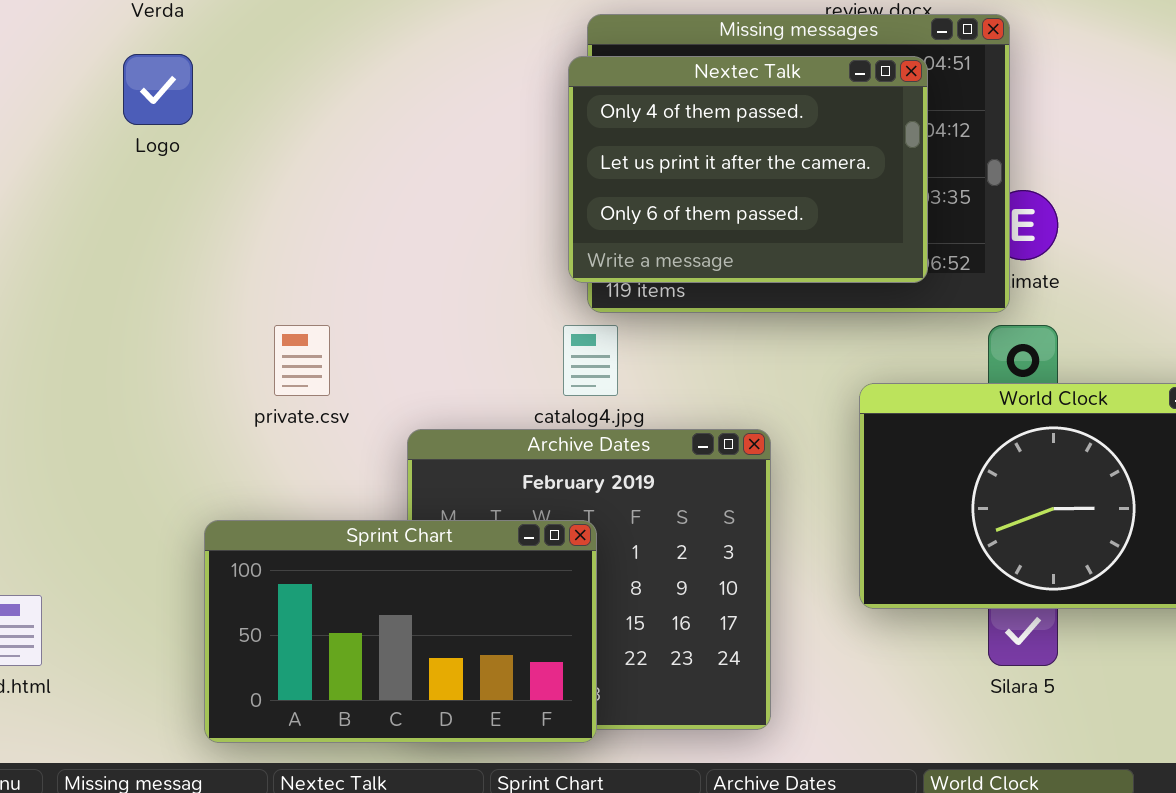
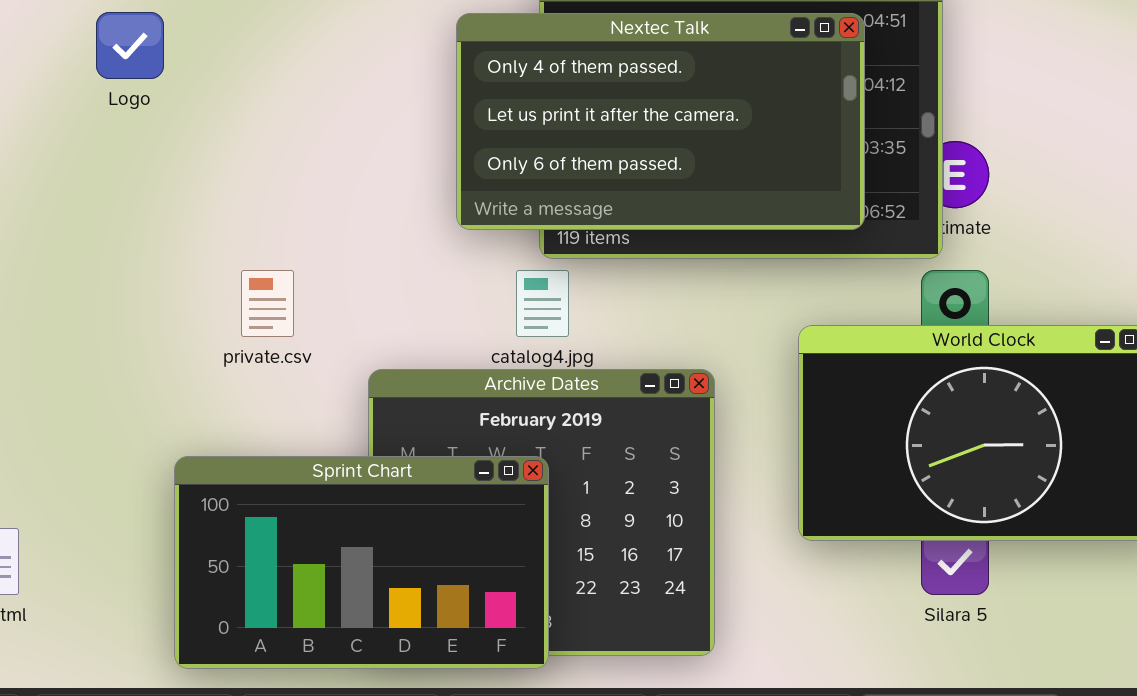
Nextec Talk: [568,56,928,283] -> [456,13,865,230], resized

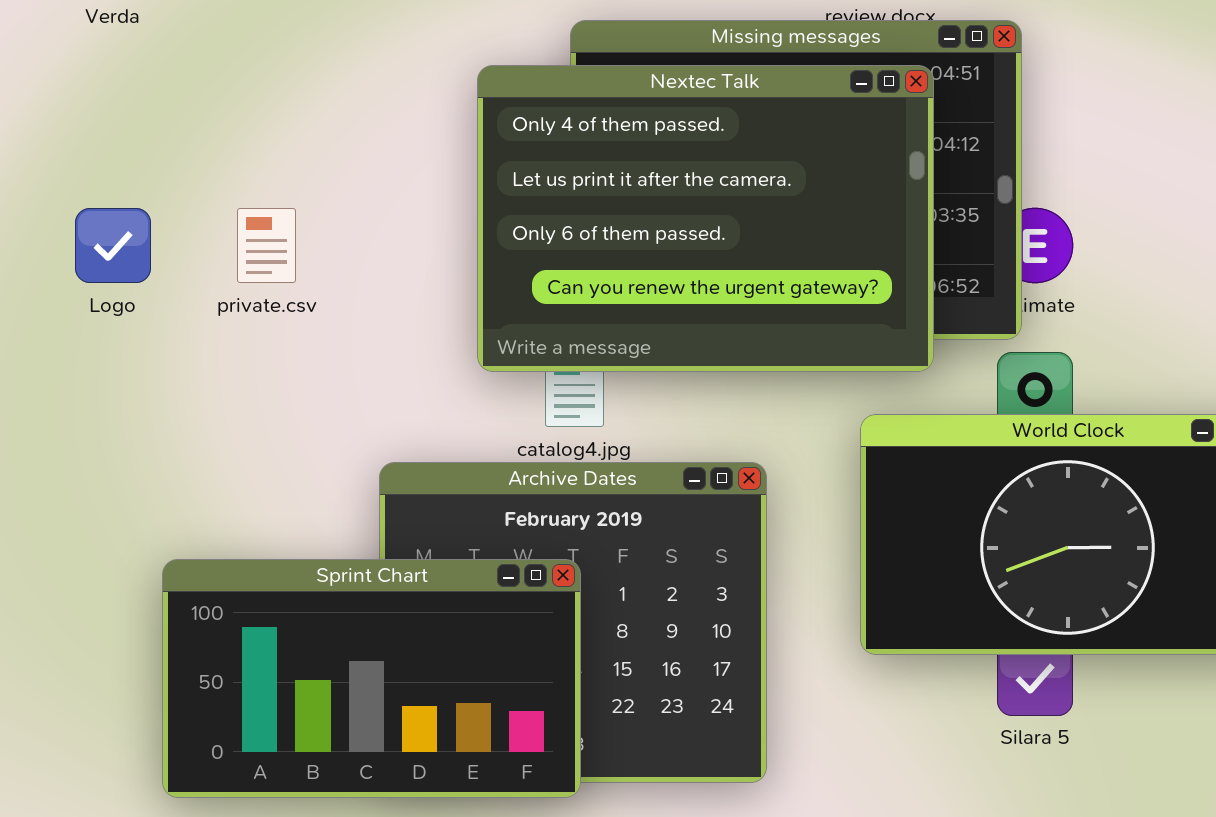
Logo: [96,12,164,79] -> [75,208,151,283], moved
Nextec Talk: [456,13,865,230] -> [477,65,934,372], resized
private.csv: [241,270,294,337] -> [237,208,296,283], moved

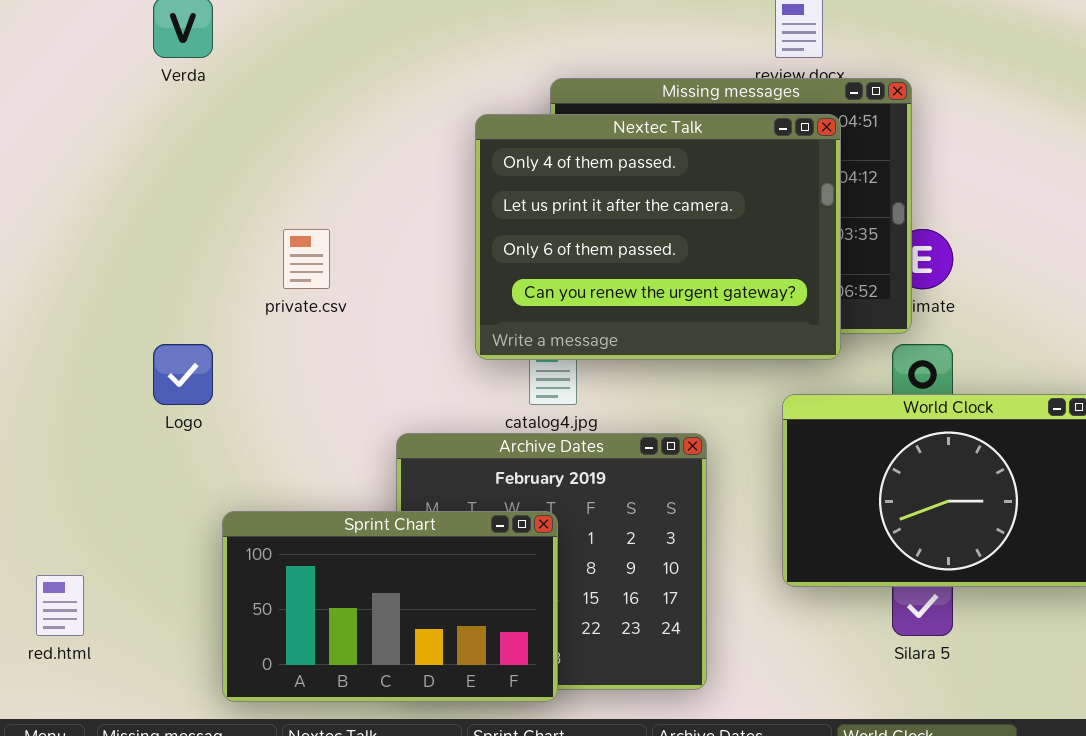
Logo: [75,208,151,283] -> [153,344,213,405], moved

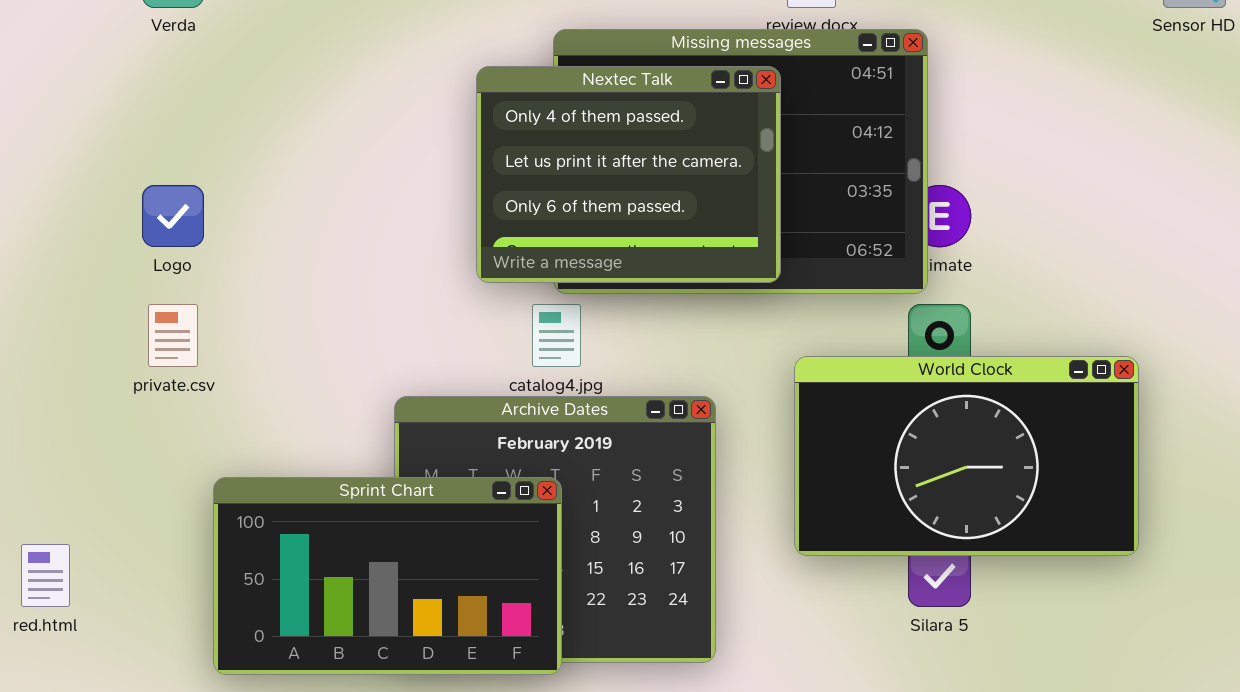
Nextec Talk: [475,114,841,360] -> [476,66,781,283], resized
private.csv: [283,229,330,289] -> [148,304,198,367], moved
Logo: [153,344,213,405] -> [142,185,204,247], moved

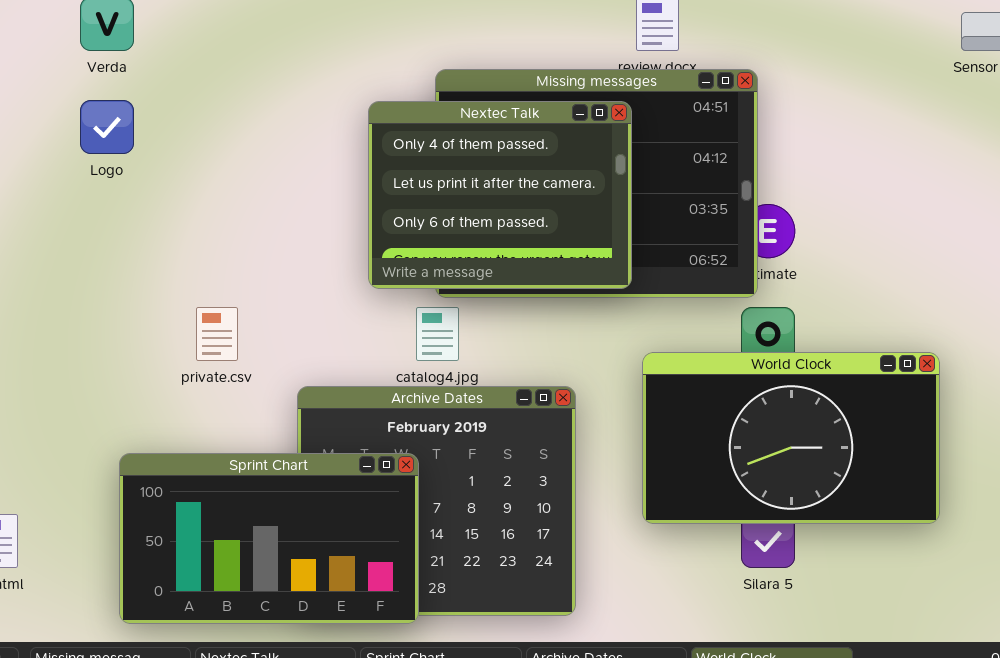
Logo: [142,185,204,247] -> [80,100,134,154], moved
private.csv: [148,304,198,367] -> [196,307,238,361], moved
Sprint Chart: [213,477,562,675] -> [119,453,419,624], moved

